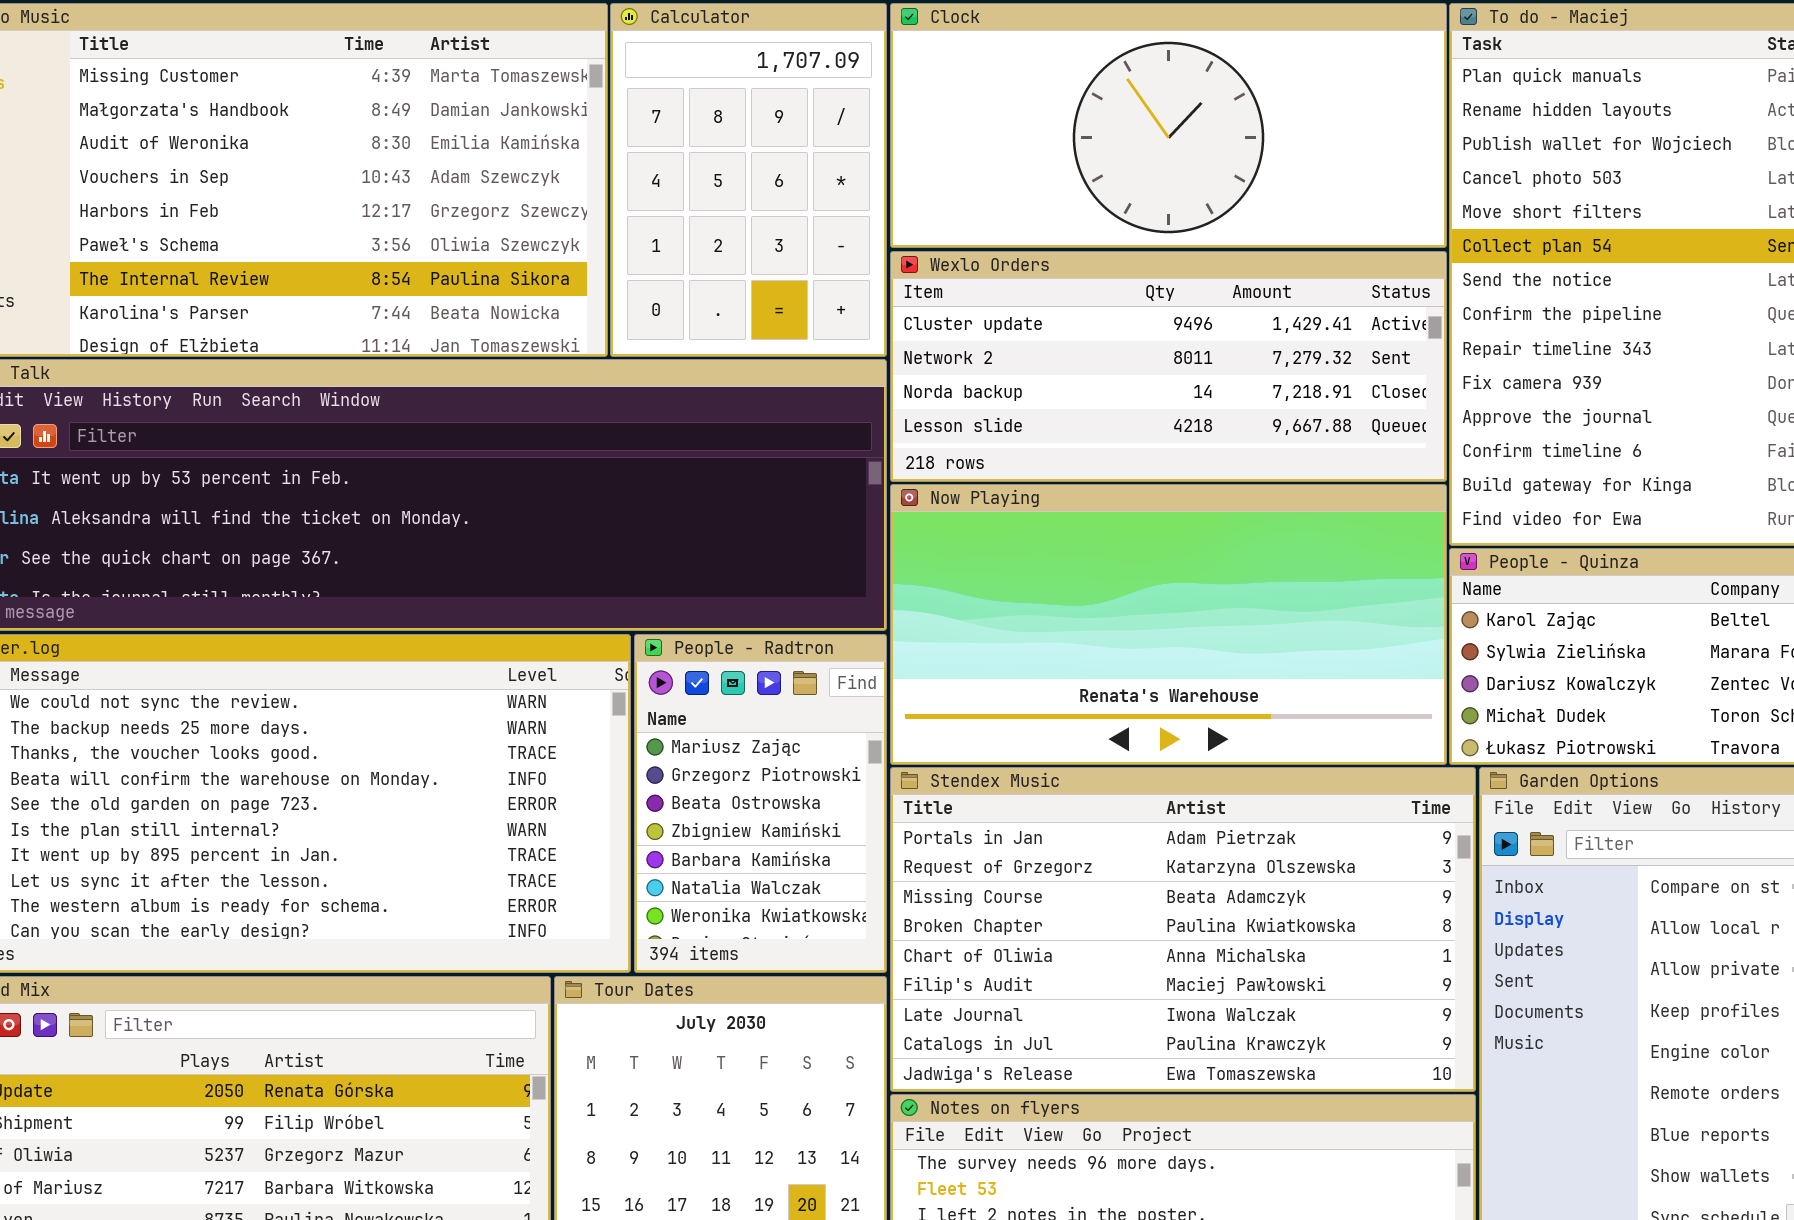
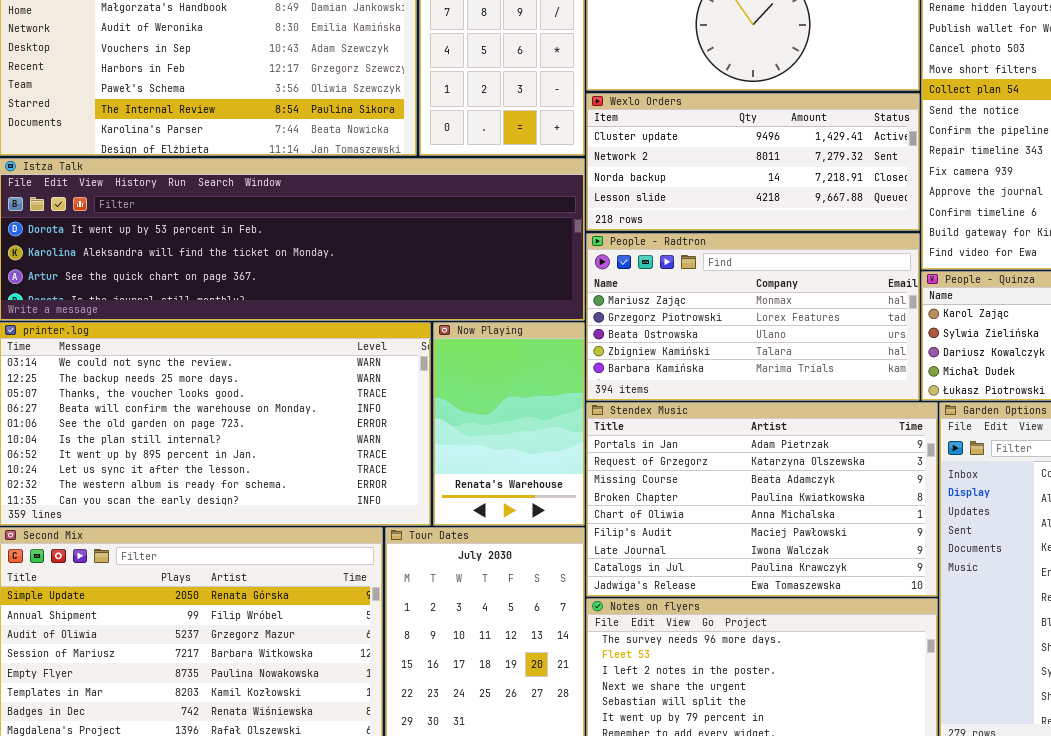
Now Playing: [890,484,1447,765] -> [433,322,585,526], moved, resized
People - Radtron: [634,634,887,973] -> [586,233,920,401], moved, resized

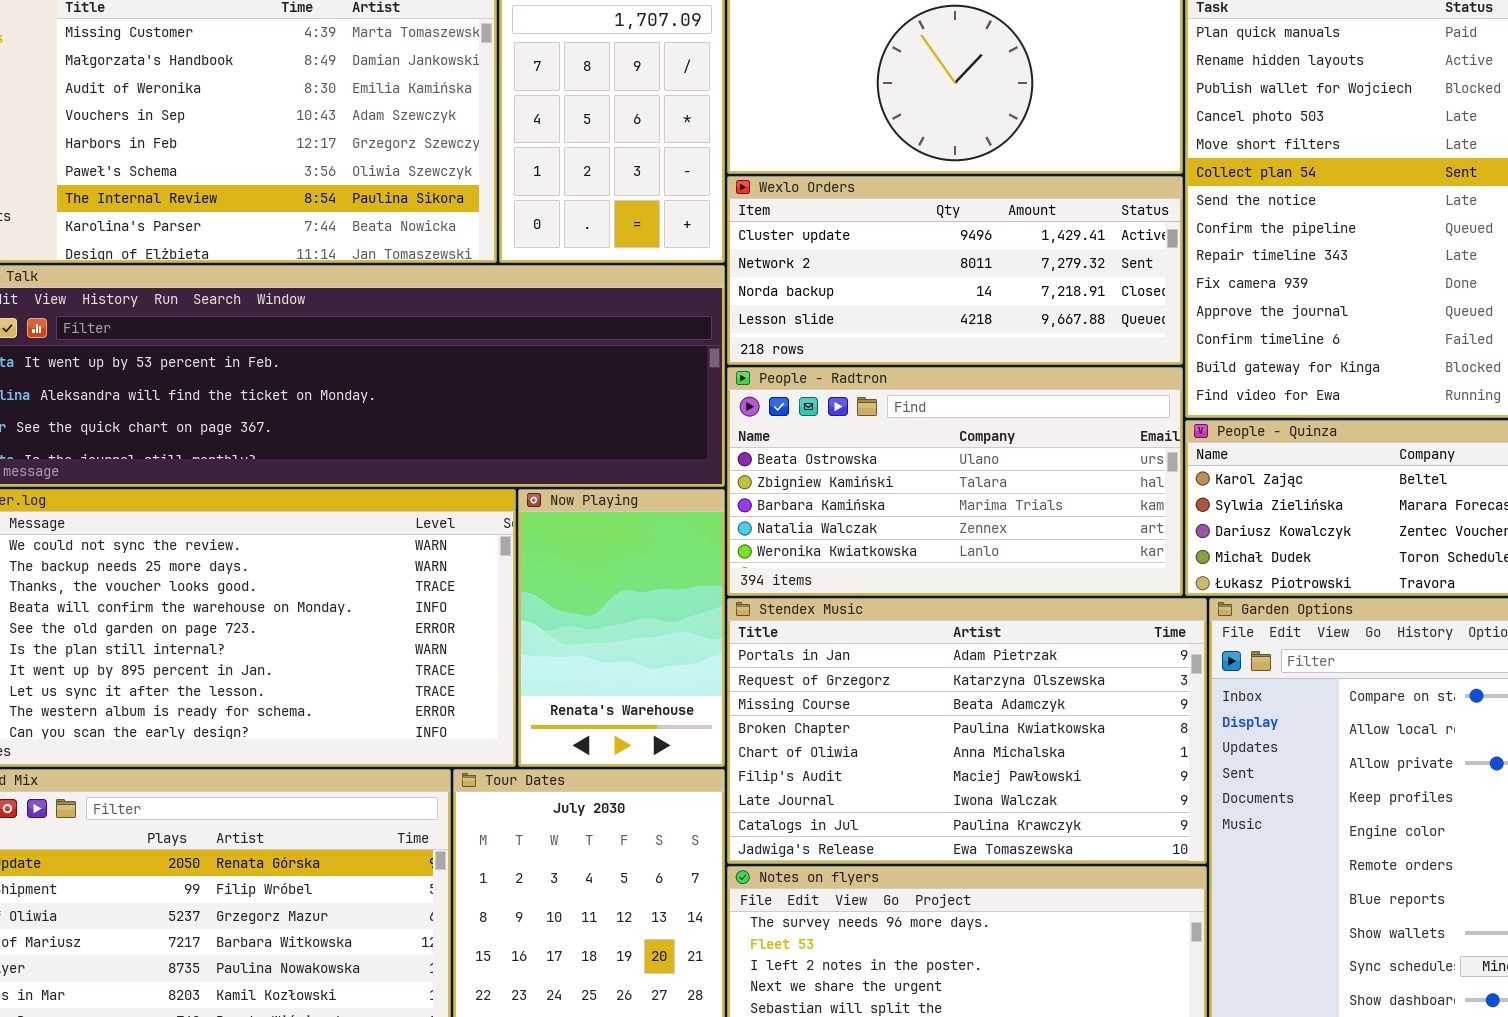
People - Radtron: [586,233,920,401] -> [727,367,1183,596], scrolled down 2 rows

